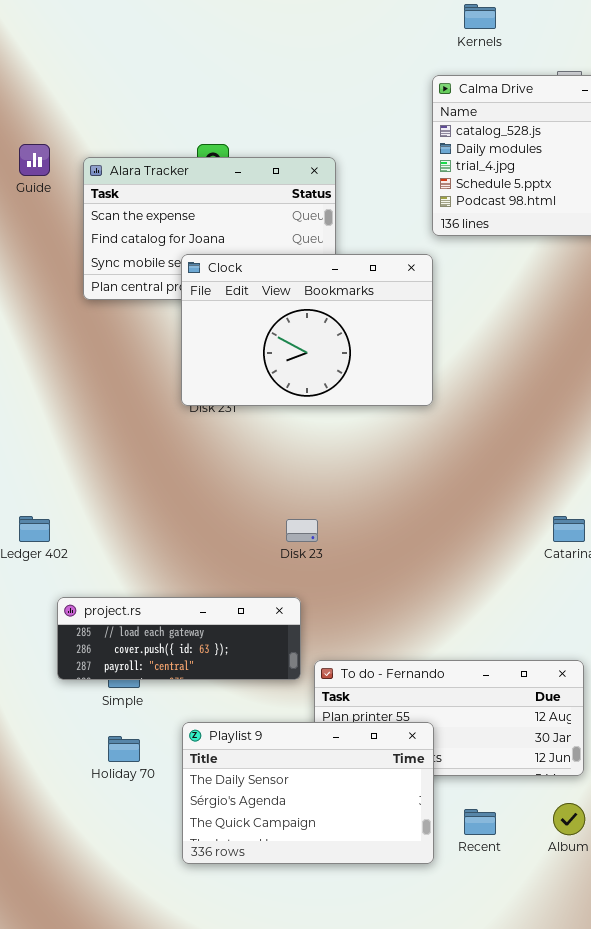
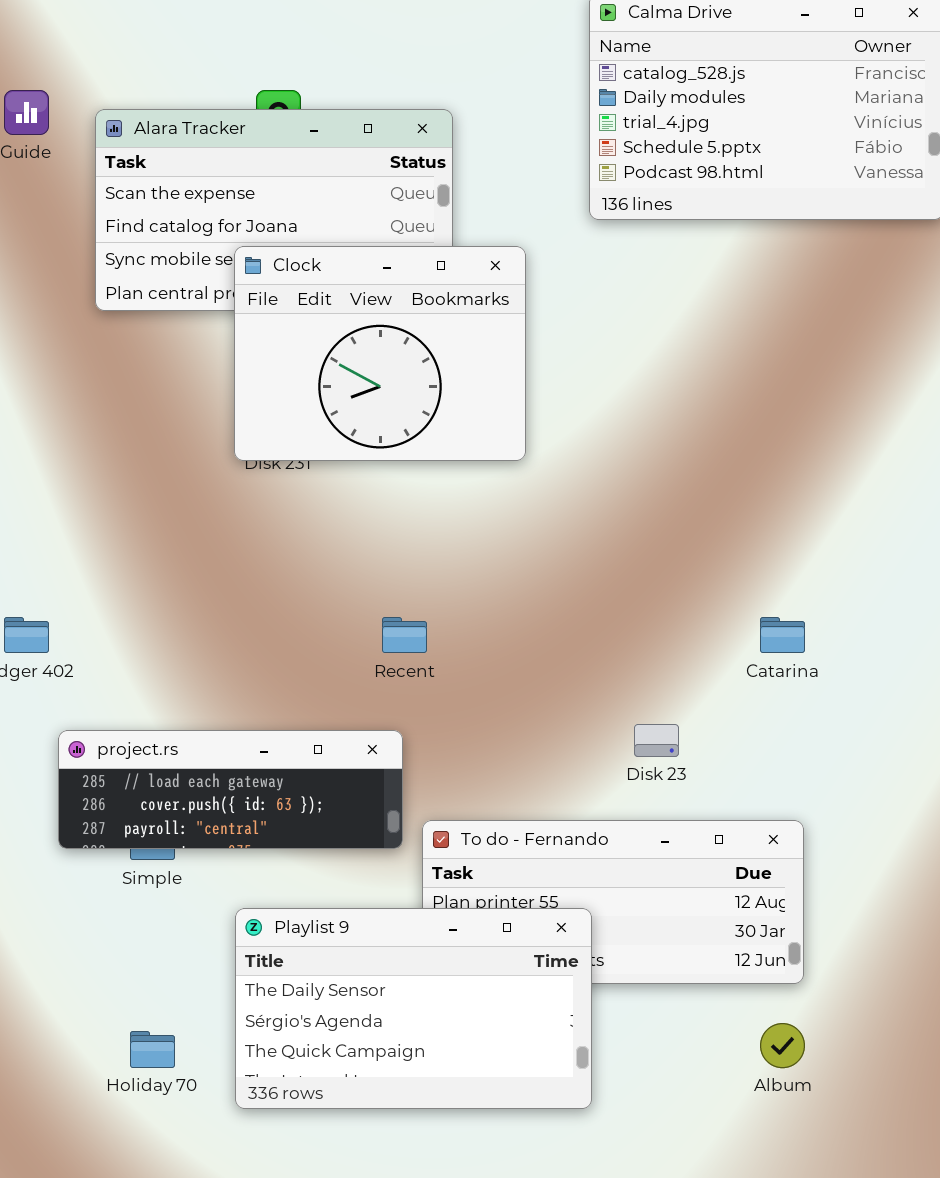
Clock: [181,254,433,406] -> [234,246,526,461], resized
Disk 23: [286,519,318,542] -> [634,724,679,757], moved
Holiday 70: [108,736,140,762] -> [130,1031,175,1068], moved
Recent: [464,809,496,835] -> [382,617,427,653], moved

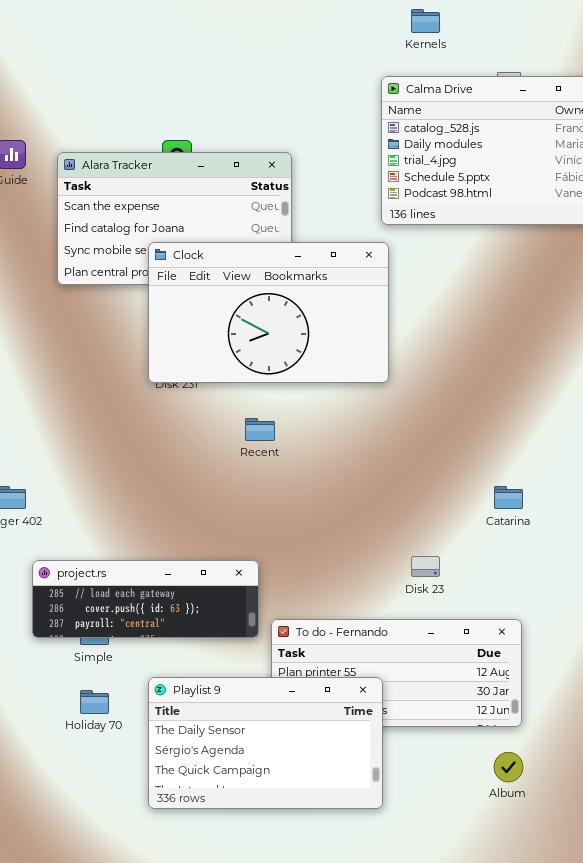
Clock: [234,246,526,461] -> [148,242,389,383], resized
Recent: [382,617,427,653] -> [245,418,275,441], moved
Holiday 70: [130,1031,175,1068] -> [80,690,109,714], moved

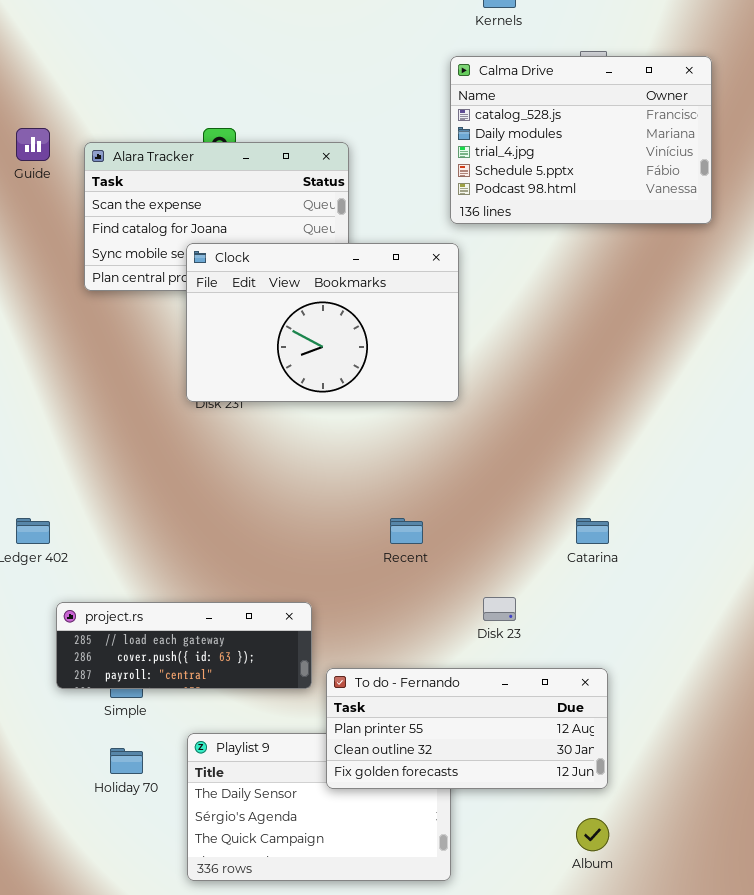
Recent: [245,418,275,441] -> [390,518,423,544], moved
To do - Fernando: [271,619,522,727] -> [326,668,608,789], raised

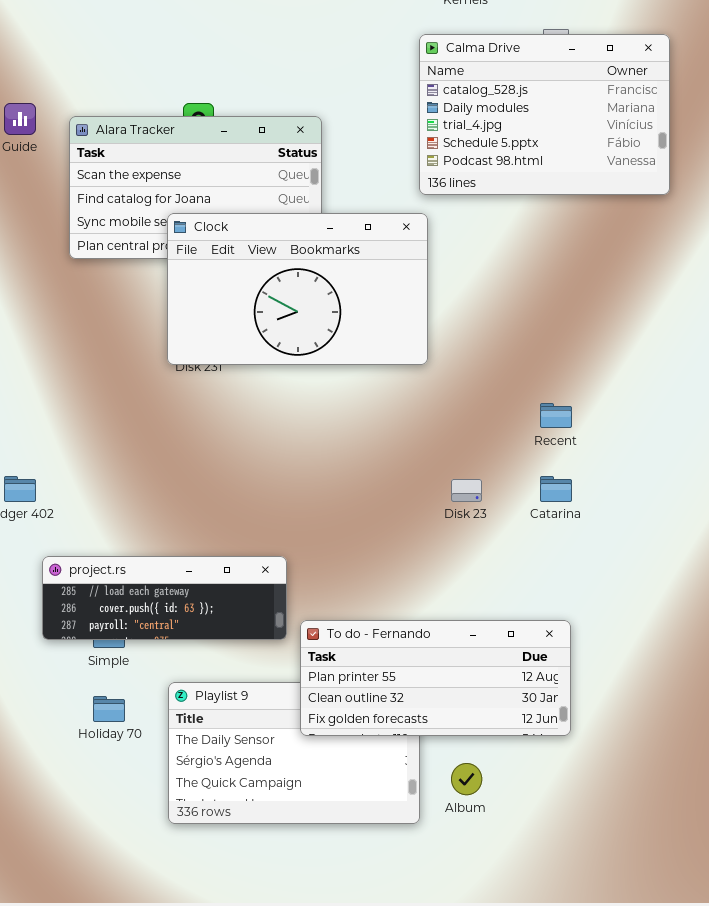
Recent: [390,518,423,544] -> [540,403,572,428], moved
Disk 23: [483,597,516,621] -> [451,479,482,502], moved
Album: [576,818,609,851] -> [451,763,482,795], moved

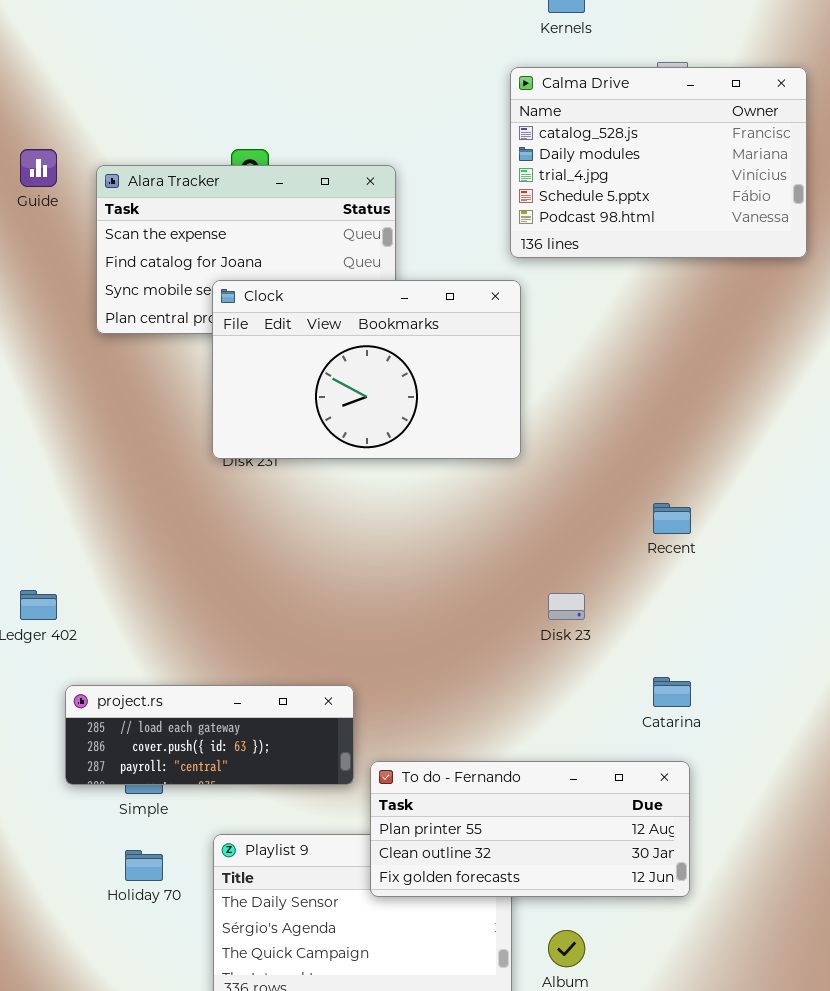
Catarina: [540,476,572,502] -> [653,677,691,707], moved

